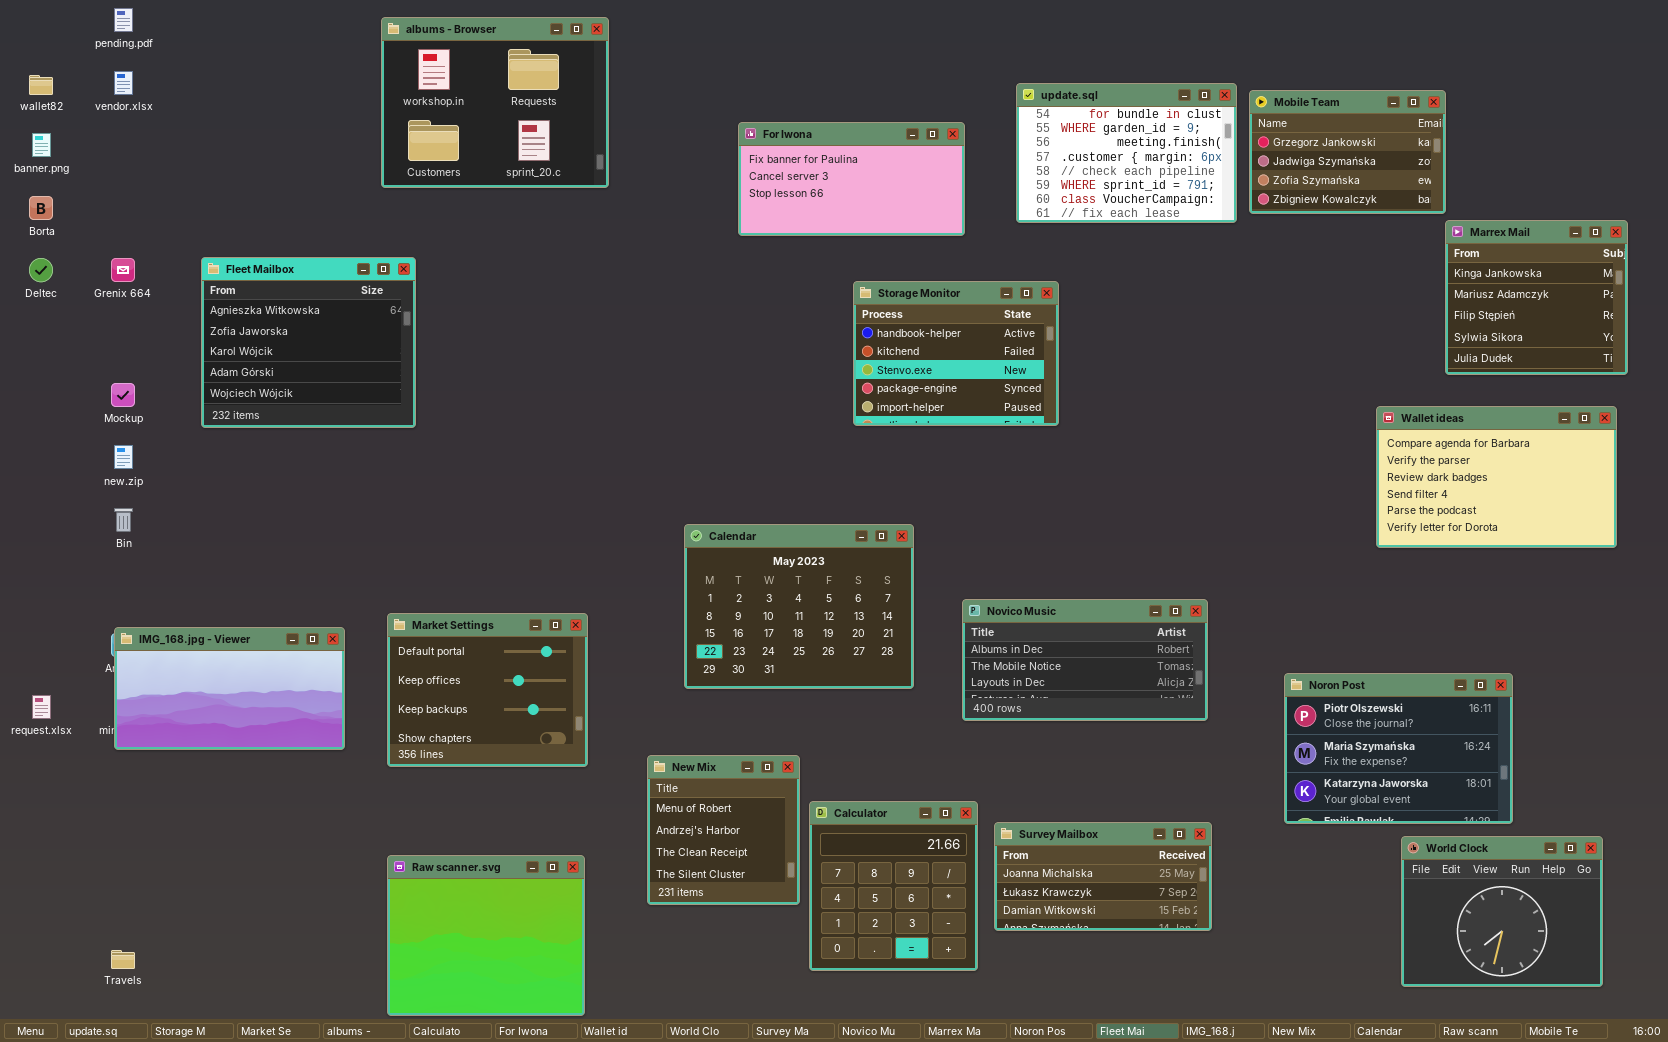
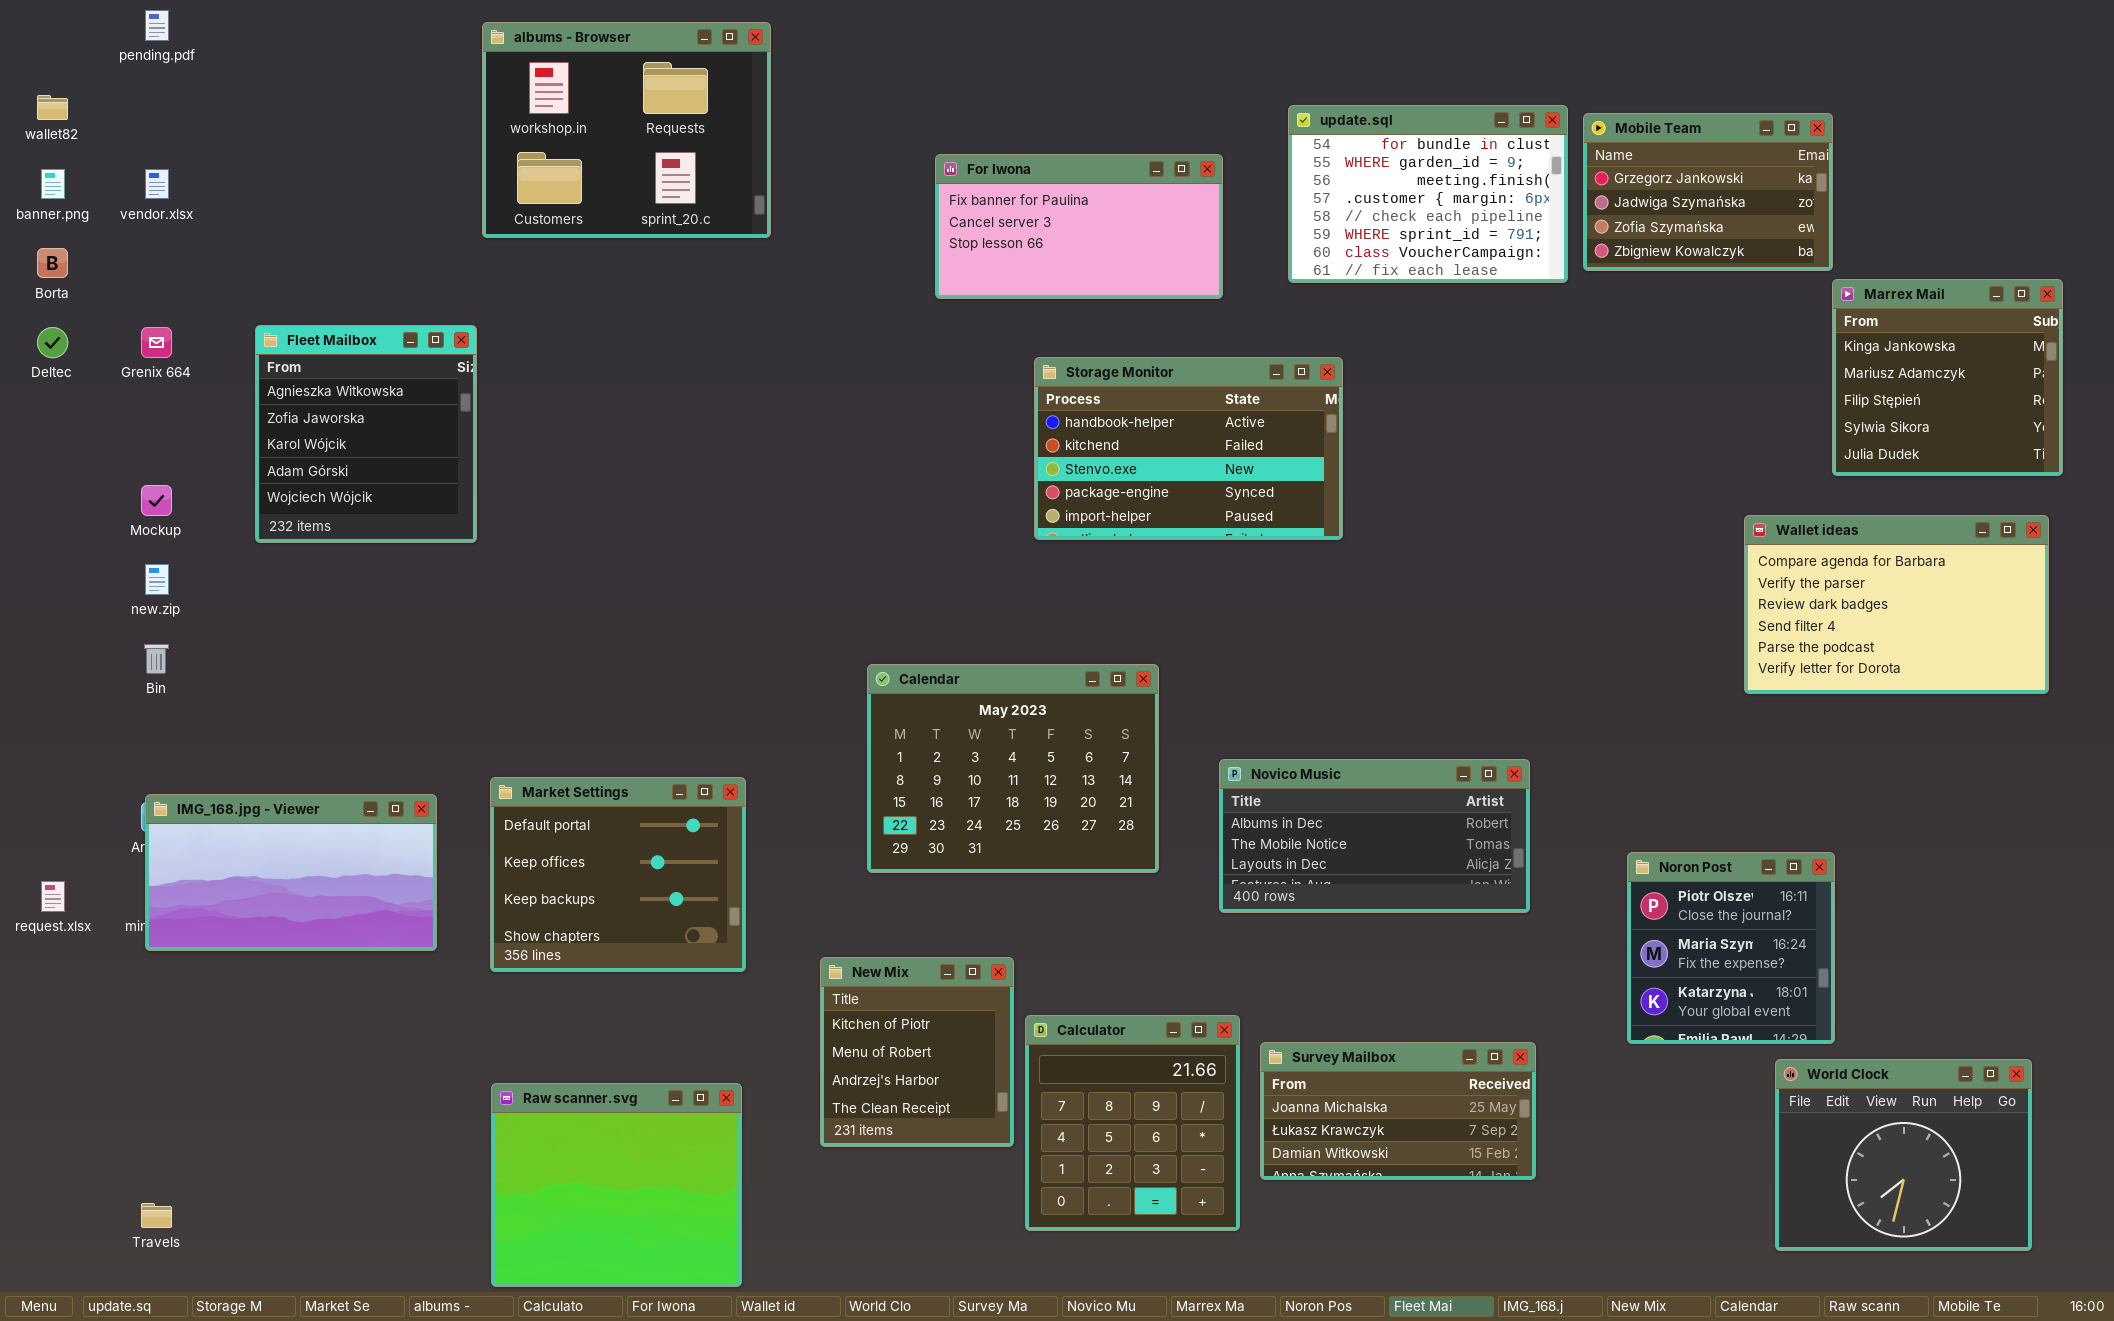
vendor.xlsx: [114,71,133,95] -> [145,169,169,199], moved
Fleet Mailbox: [201,257,416,428] -> [255,325,477,543], resized
Storage Monitor: [853,281,1059,426] -> [1034,357,1343,540], resized
Noron Post: [1284,673,1513,824] -> [1627,852,1835,1044], resized
New Mix: [647,755,800,905] -> [820,957,1014,1147], scrolled up 1 row

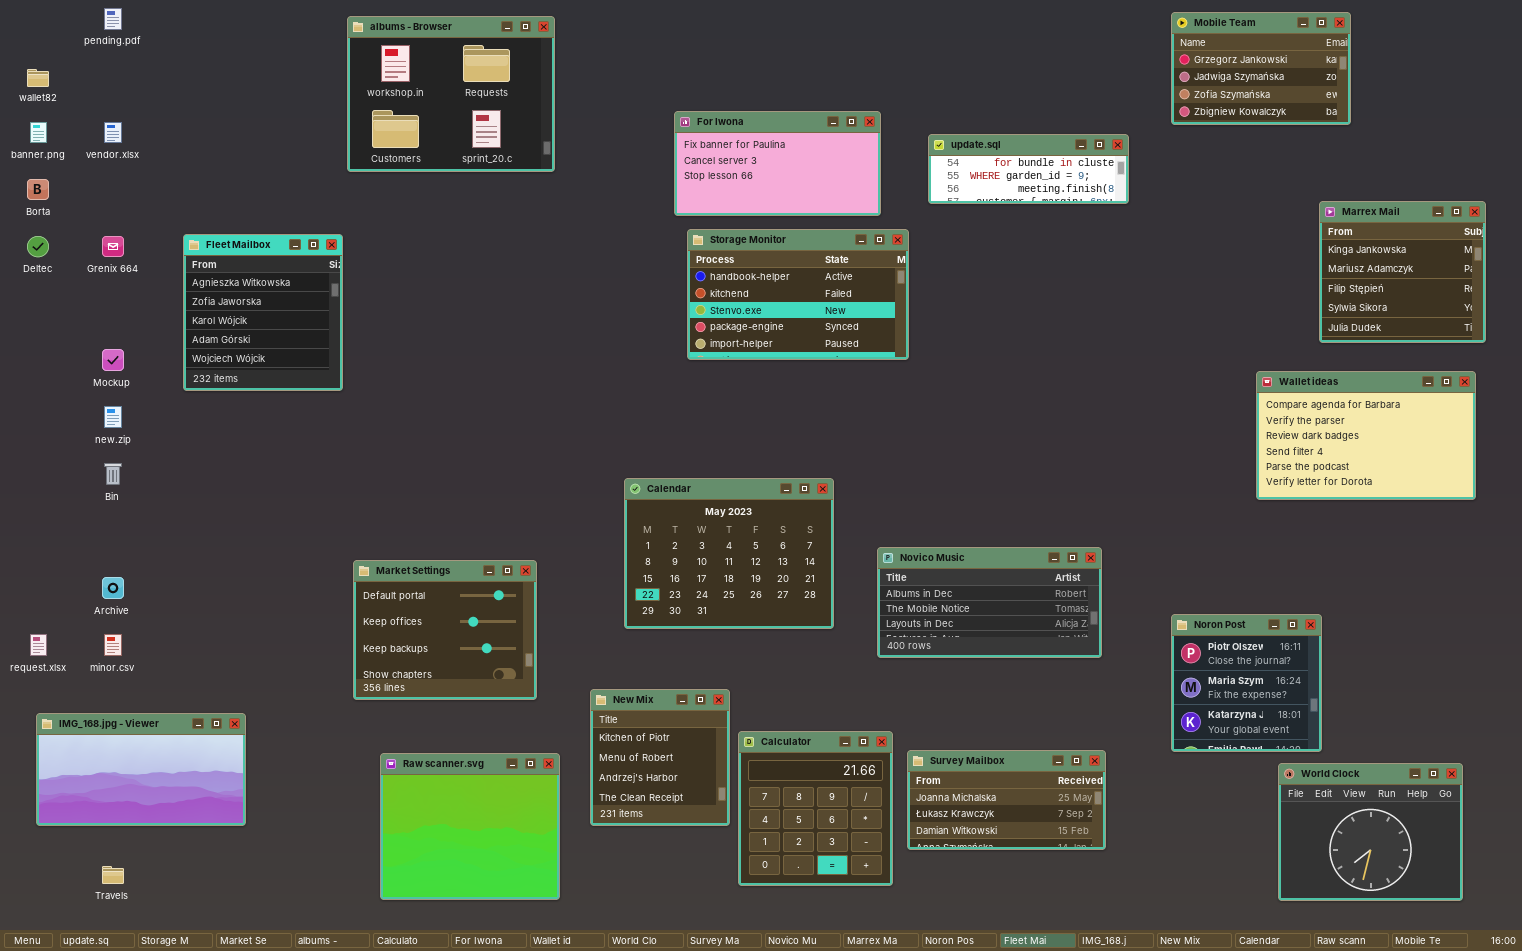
update.sql: [1288,105,1568,283] -> [928,134,1129,204], resized
Mobile Team: [1583,113,1833,271] -> [1171,12,1351,125], moved
Storage Monitor: [1034,357,1343,540] -> [687,229,909,360], moved
IMG_168.jpg - Viewer: [145,794,437,951] -> [36,713,246,826], moved
Raw scanner.svg: [491,1083,742,1287] -> [380,753,560,900], moved

